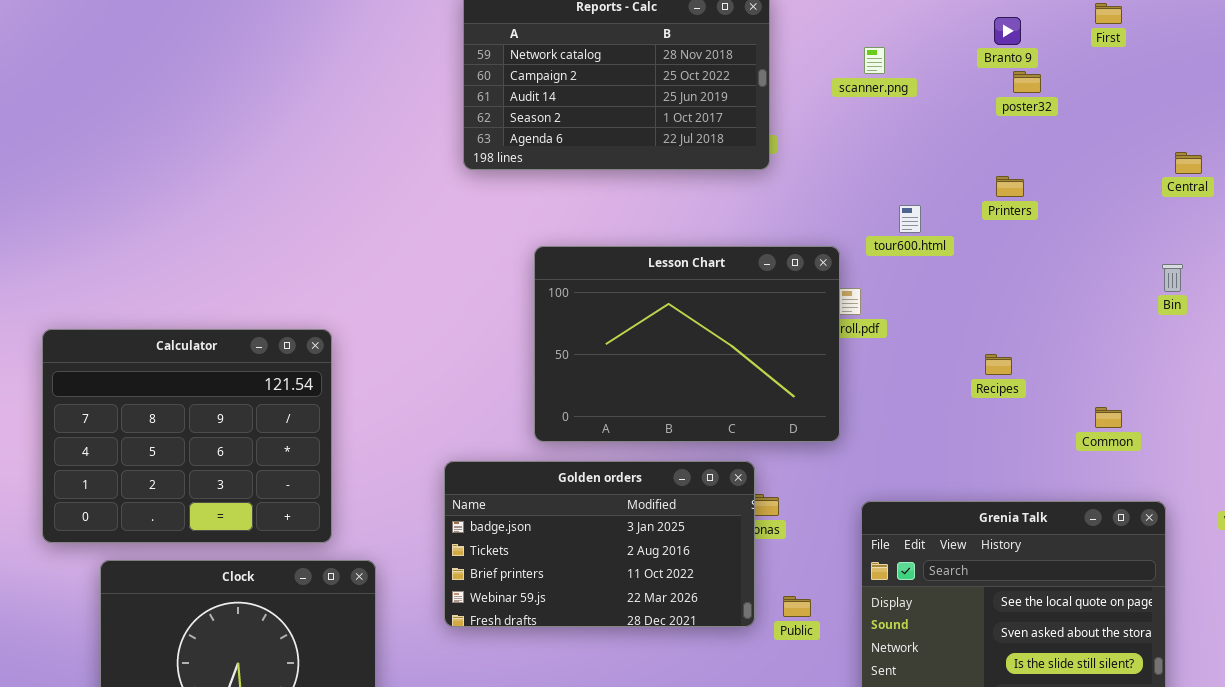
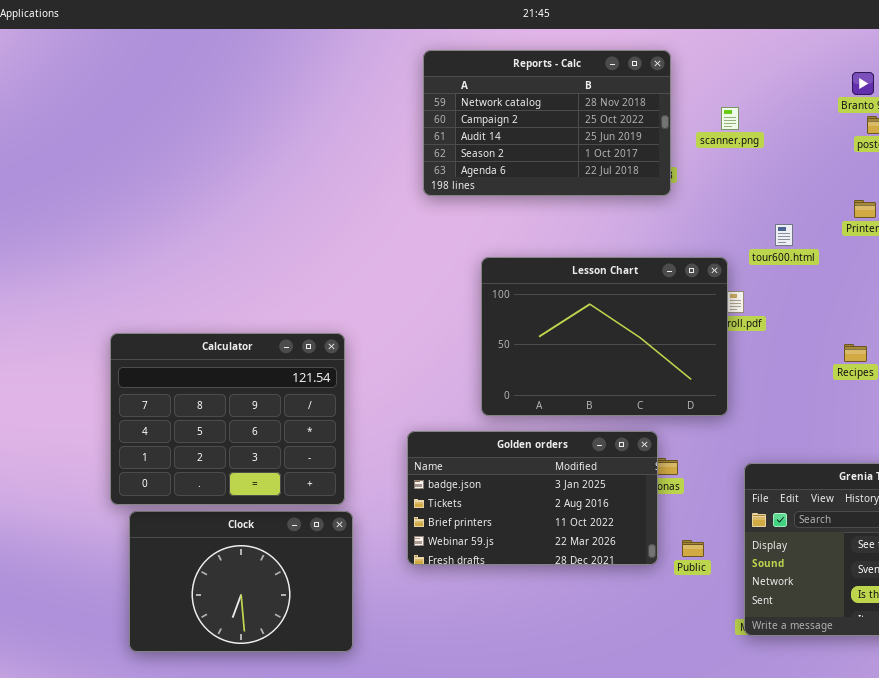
scanner.png: [864,47,885,74] -> [721,107,739,130], moved
Calculator: [42,329,332,543] -> [110,333,345,505], moved

